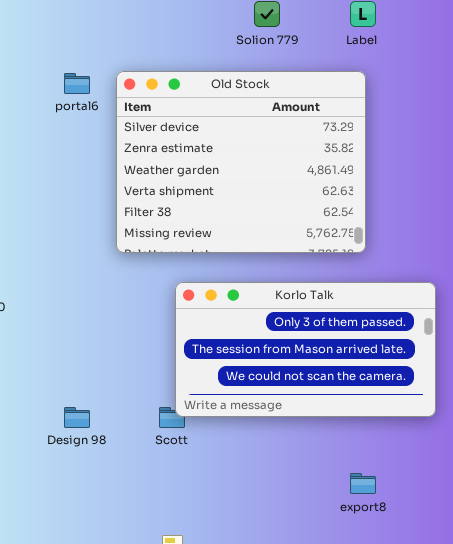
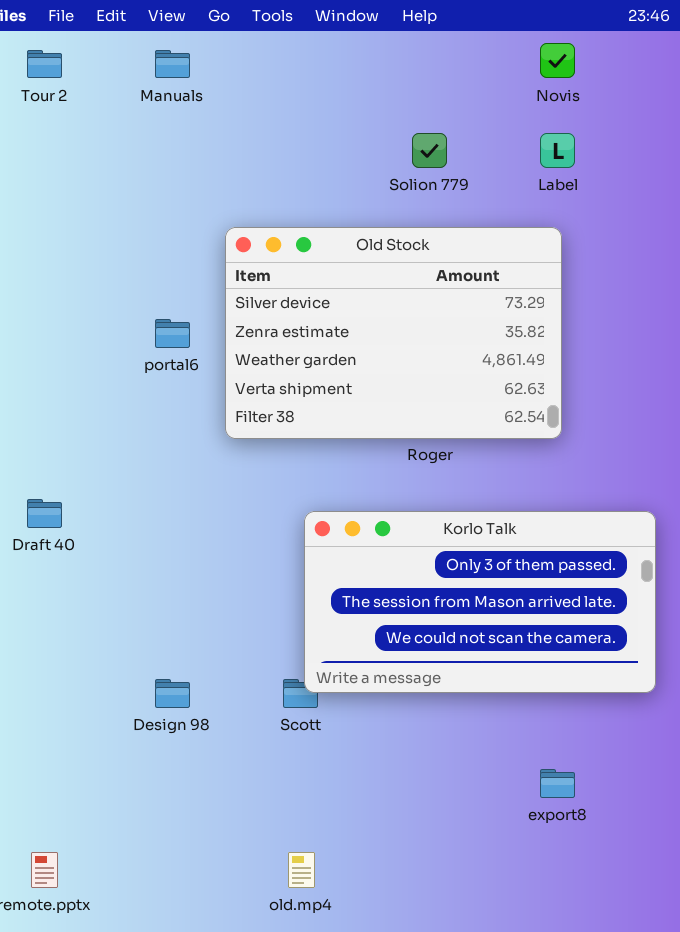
Old Stock: [116,71,366,253] -> [225,227,562,439], resized
portal6: [64,73,90,94] -> [155,319,190,348], moved

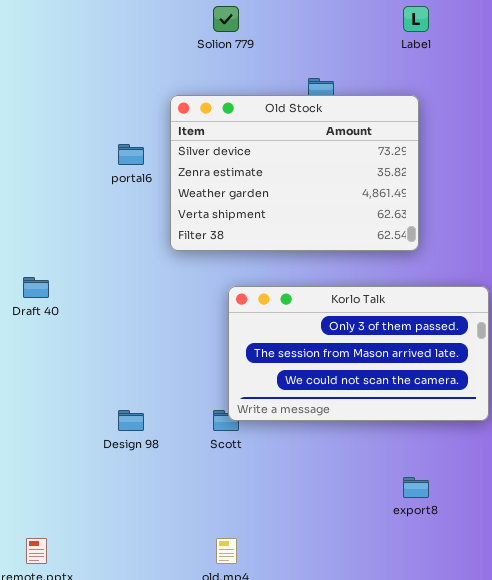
Solion 779: [412,133,447,168] -> [213,6,239,32], moved
Old Stock: [225,227,562,439] -> [170,95,419,251], moved

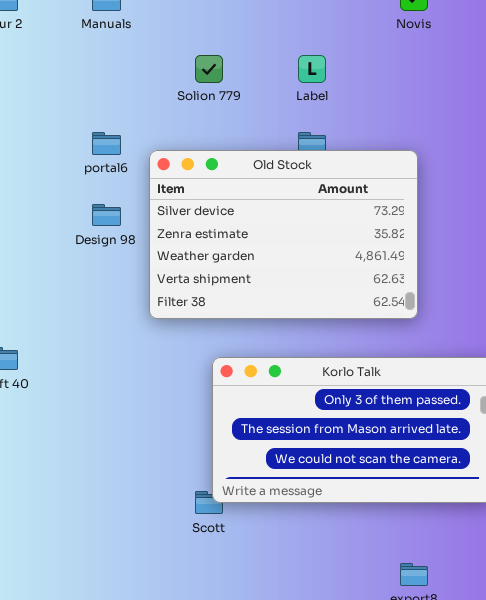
Label: [403,6,429,32] -> [298,55,326,83], moved
portal6: [118,144,144,165] -> [92,132,121,155], moved
Design 98: [118,410,144,431] -> [92,204,121,226], moved

